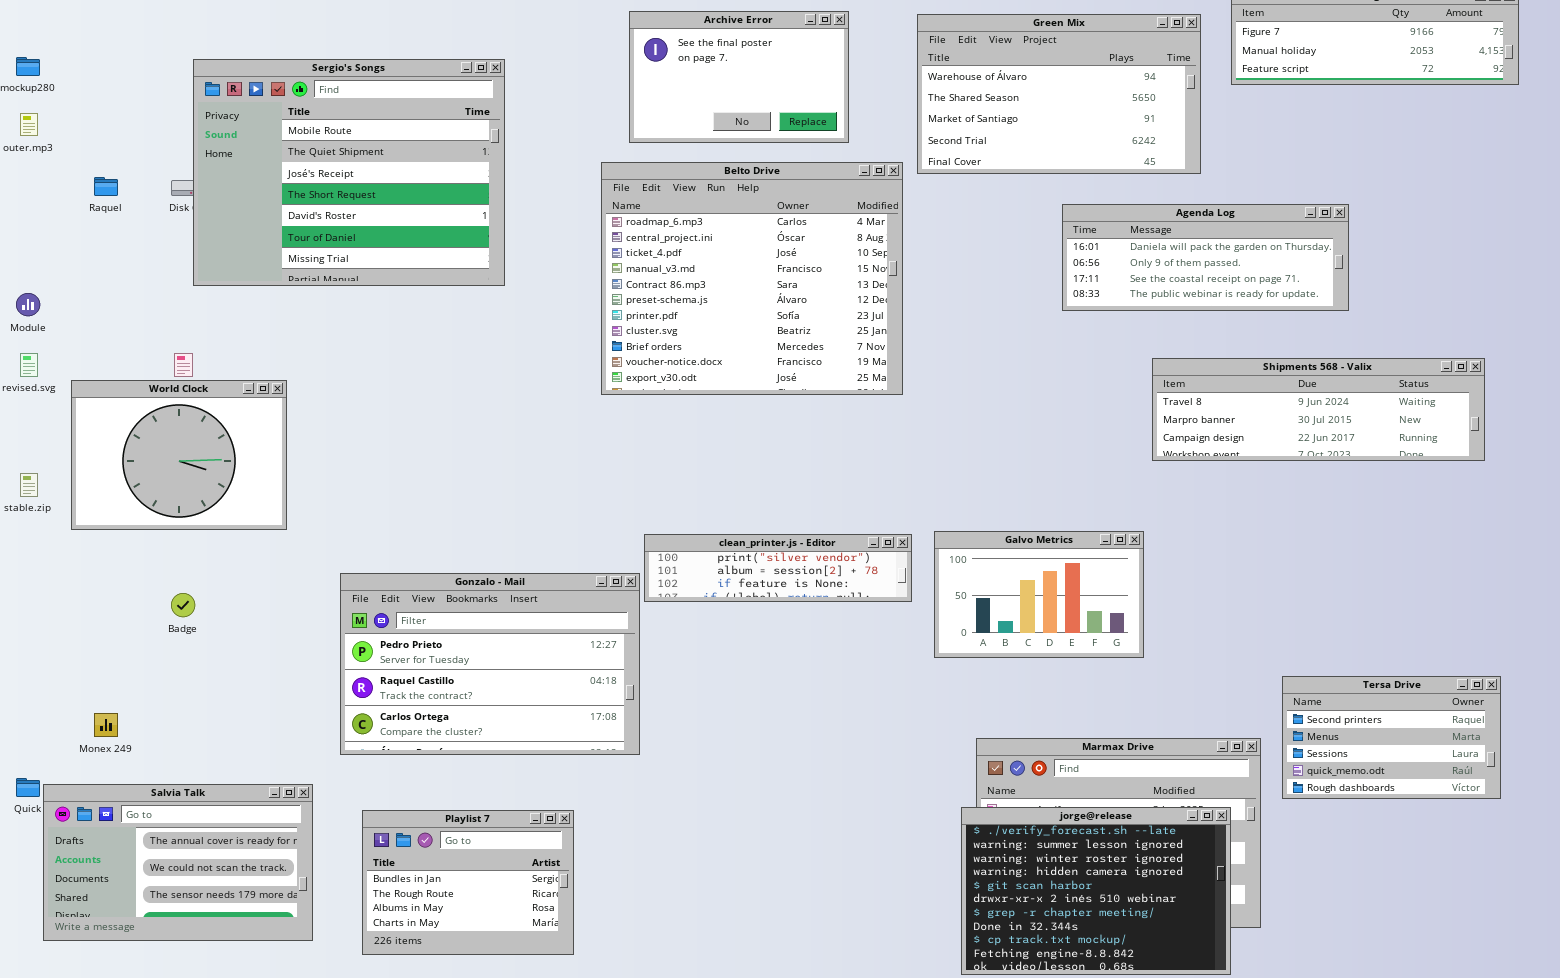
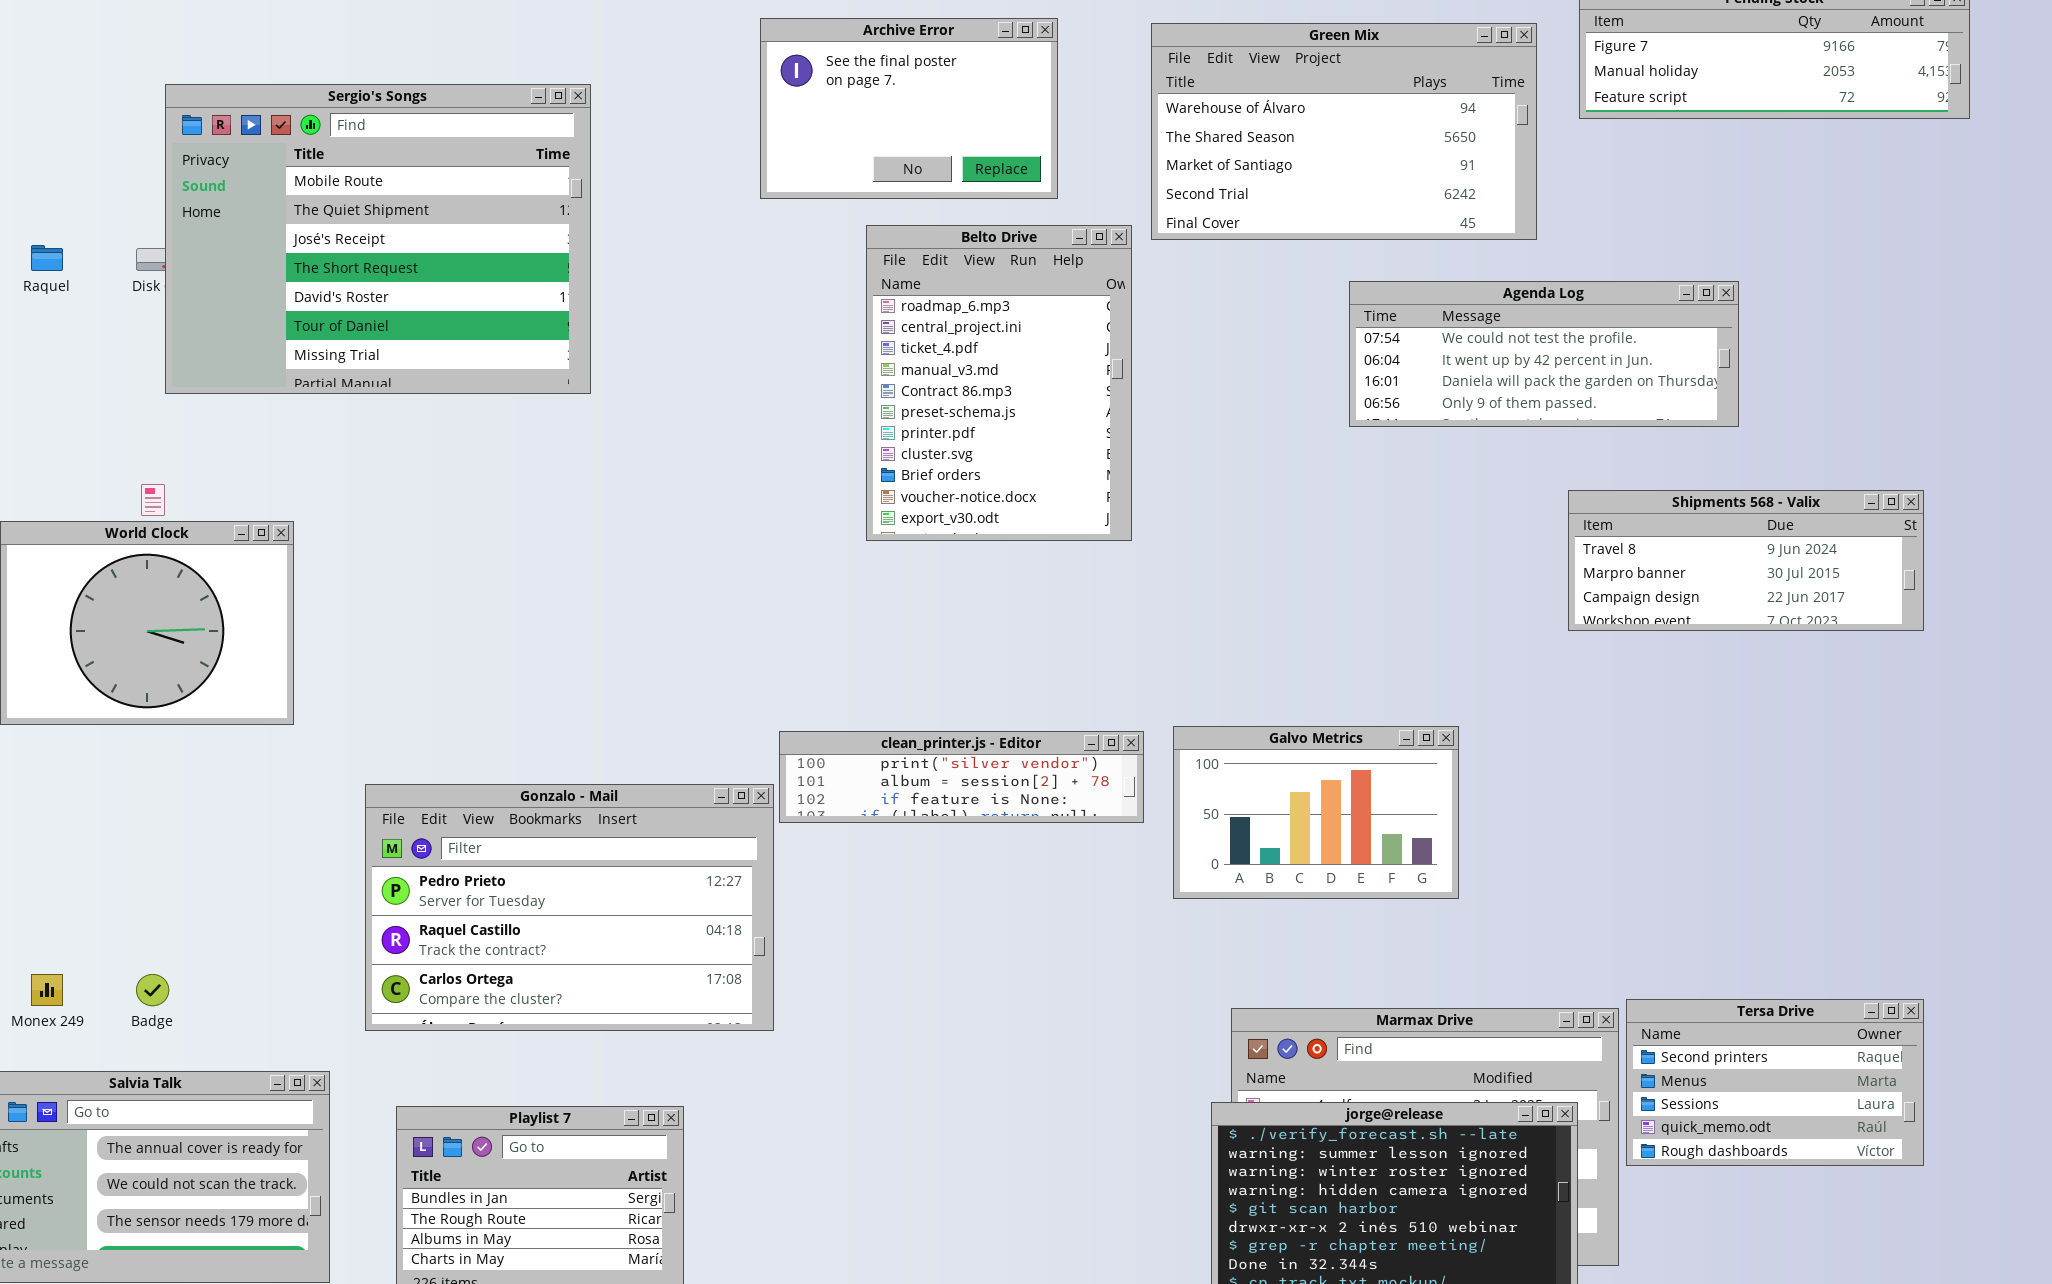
Belto Drive: [601,162,903,395] -> [866,225,1132,541], resized
Agenda Log: [1062,204,1349,311] -> [1349,281,1739,427], scrolled up 2 rows
Shipments 568 - Valix: [1152,358,1485,461] -> [1568,490,1924,631], resized
Badge: [171,593,195,617] -> [136,974,169,1006], moved
Tersa Drive: [1282,676,1501,799] -> [1626,999,1924,1166], moved

